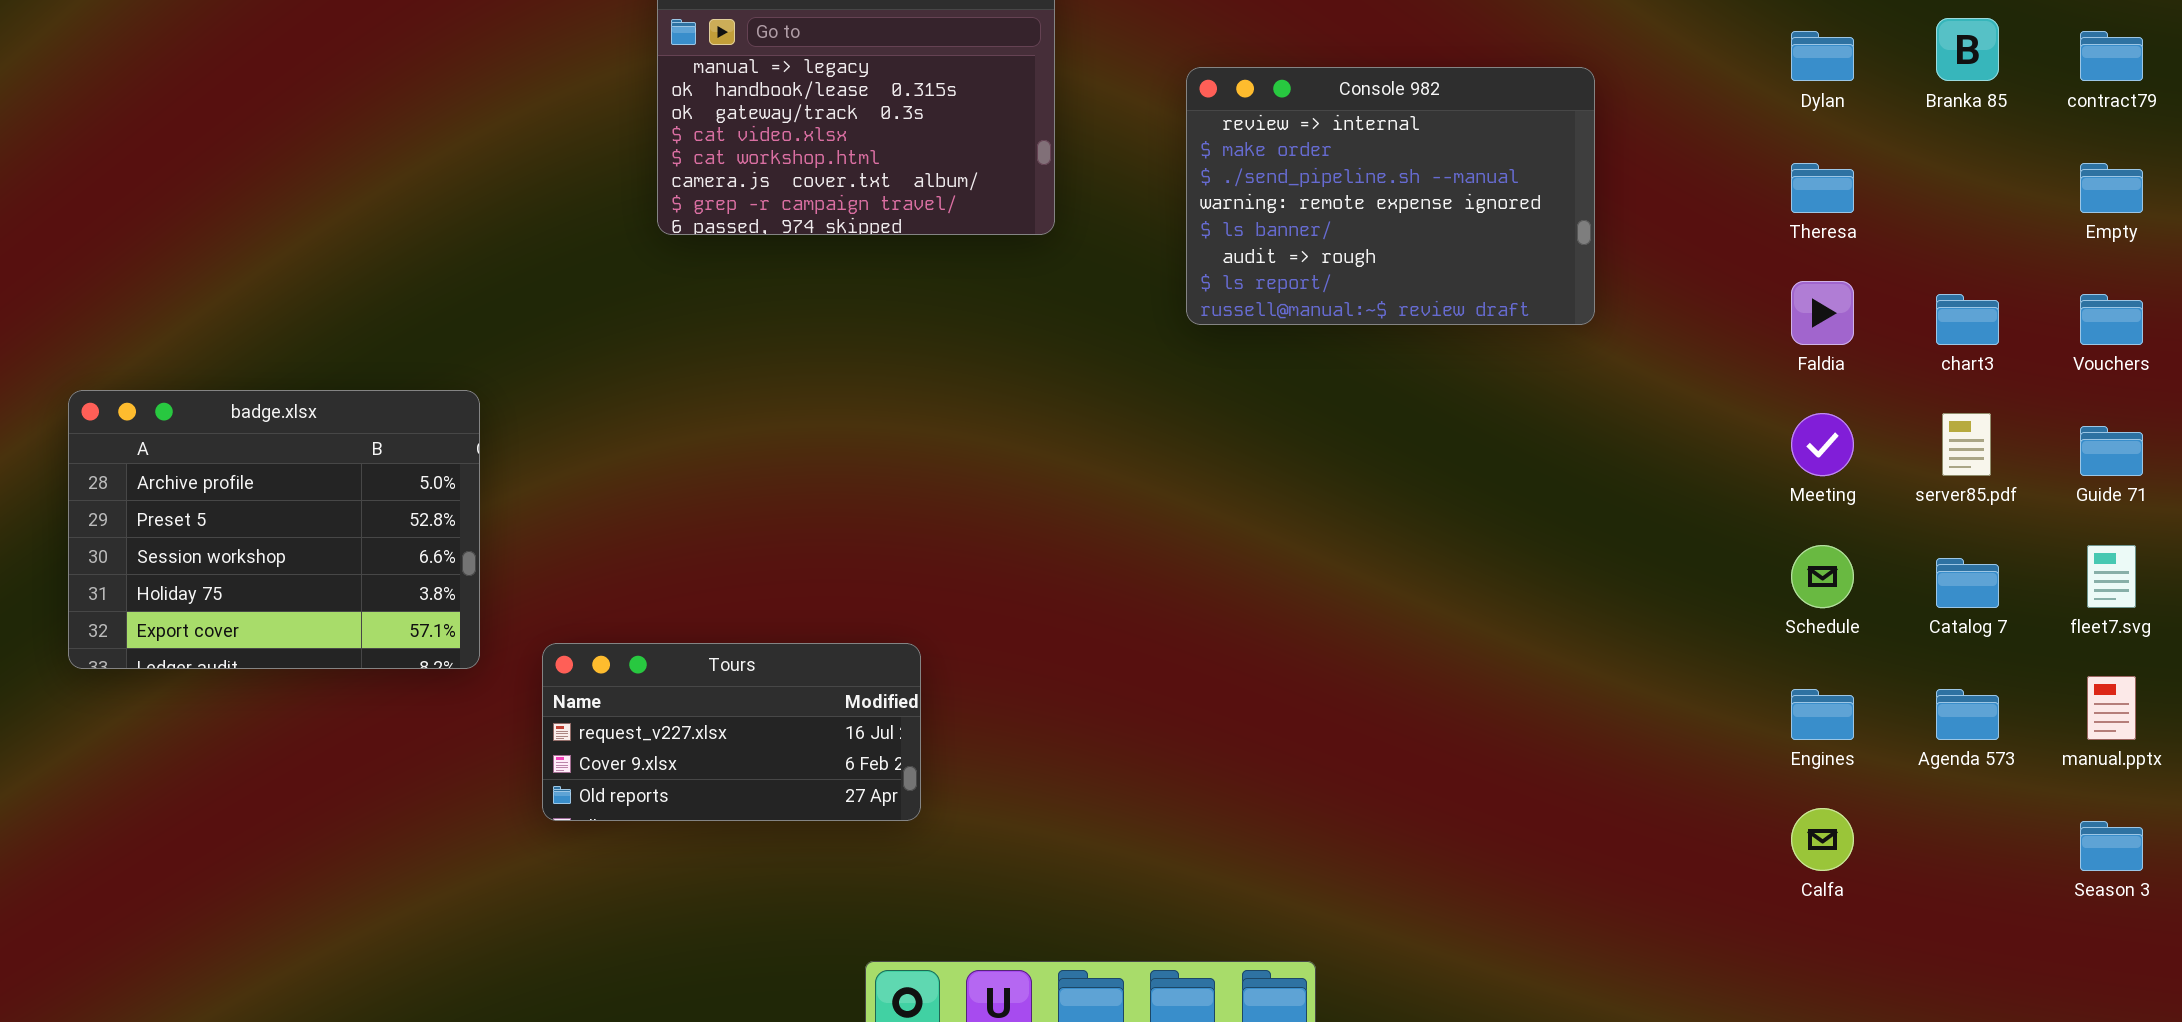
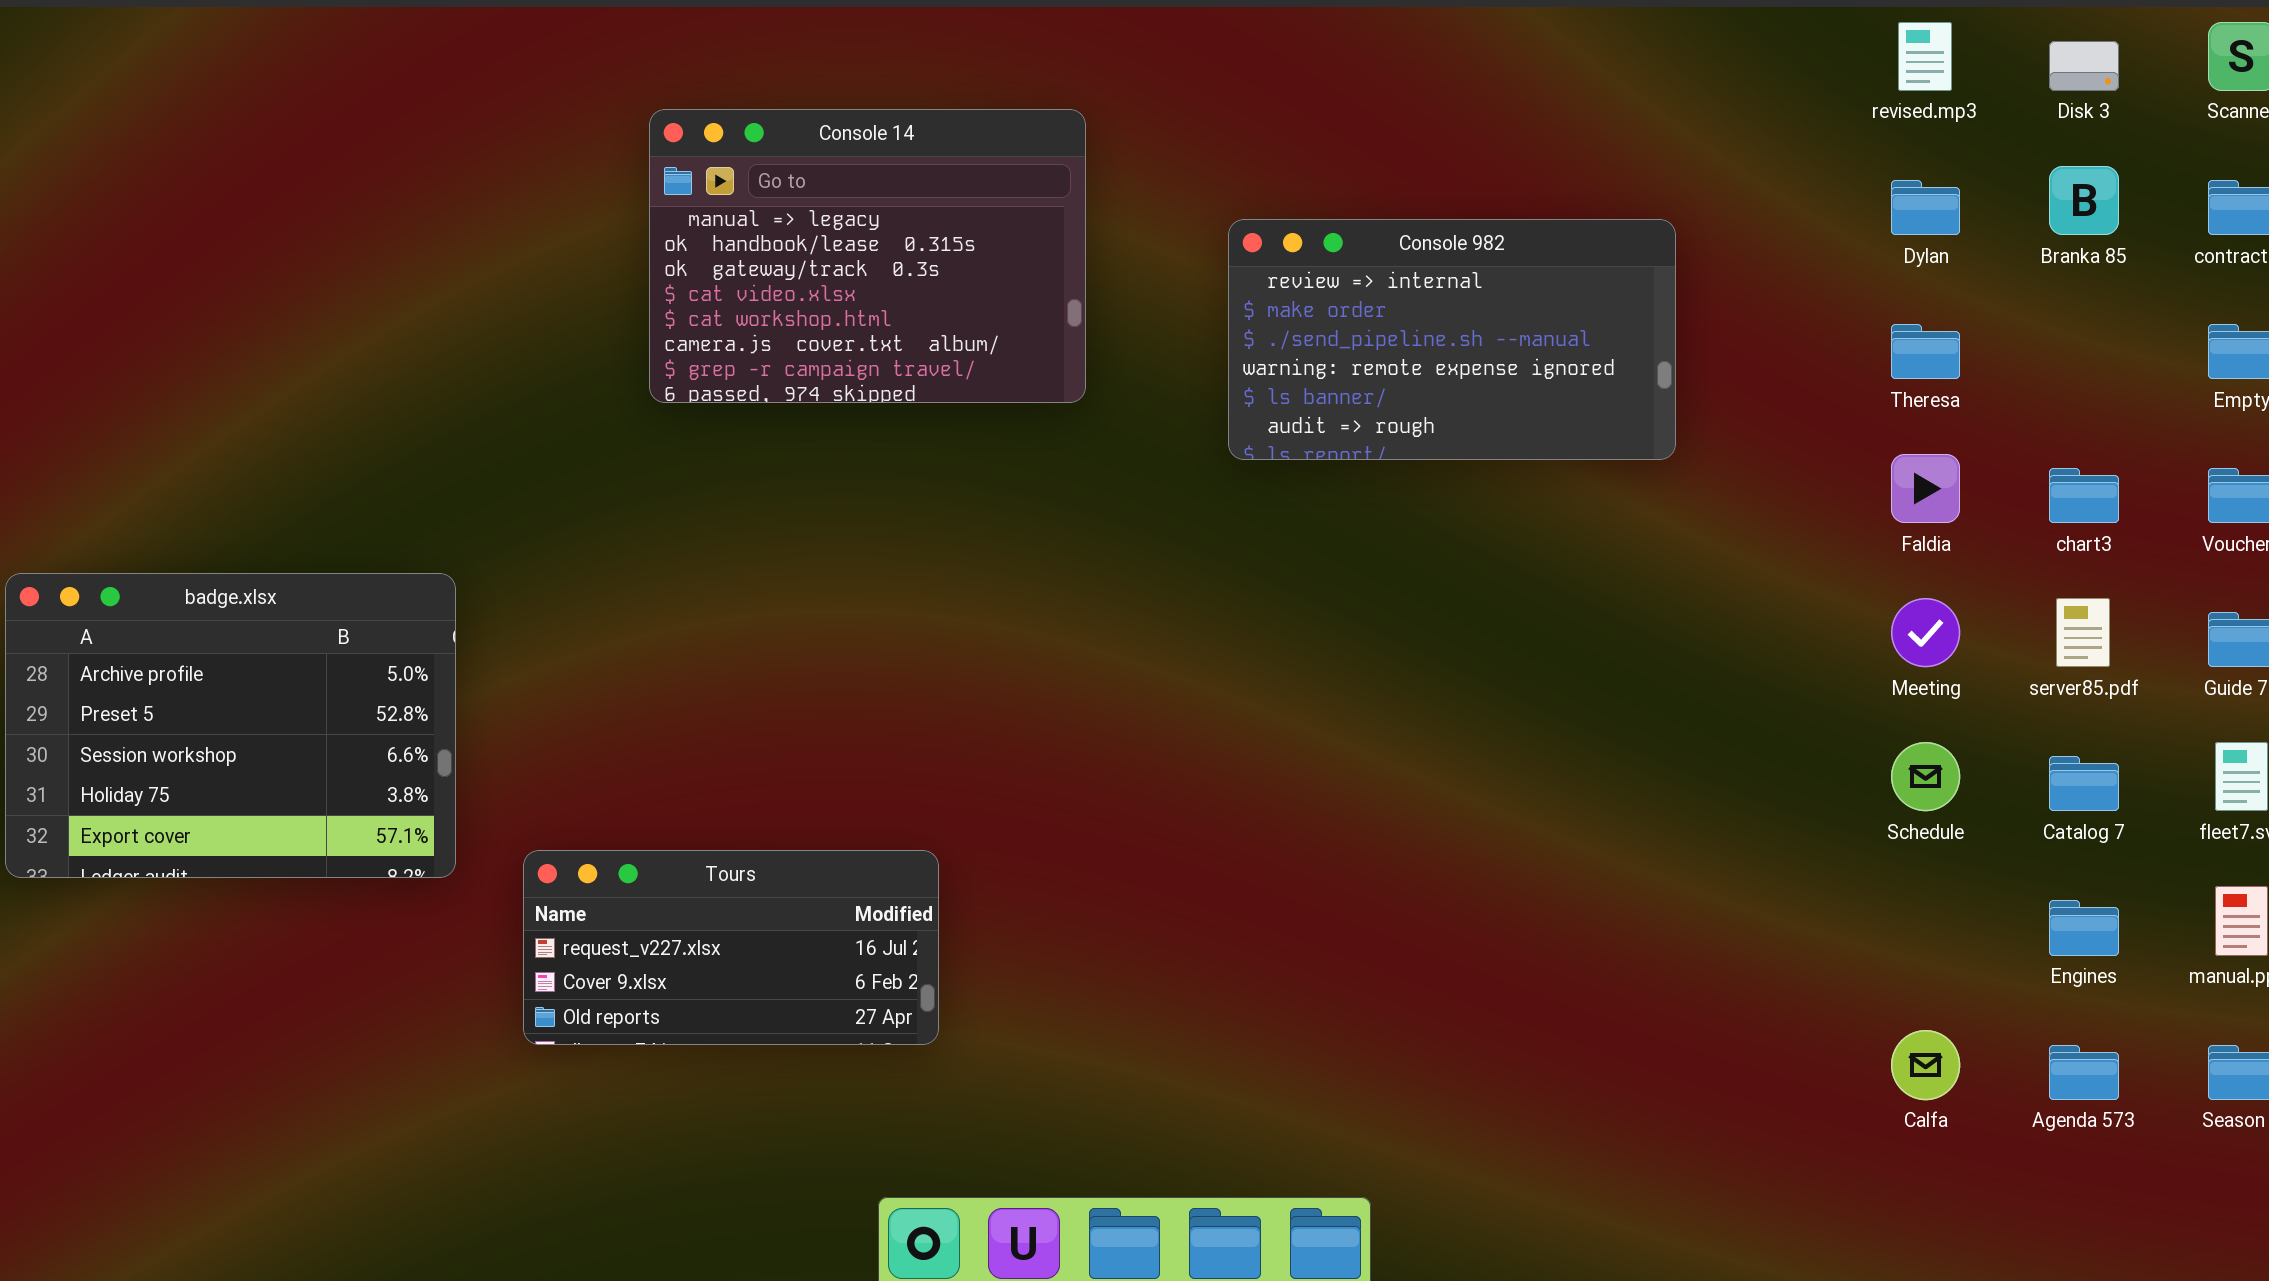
Console 982: [1186,67,1595,325] -> [1228,219,1676,460], resized
Engines: [1791,689,1854,740] -> [2049,900,2119,956], moved
Agenda 573: [1936,689,1999,740] -> [2049,1045,2119,1100], moved

